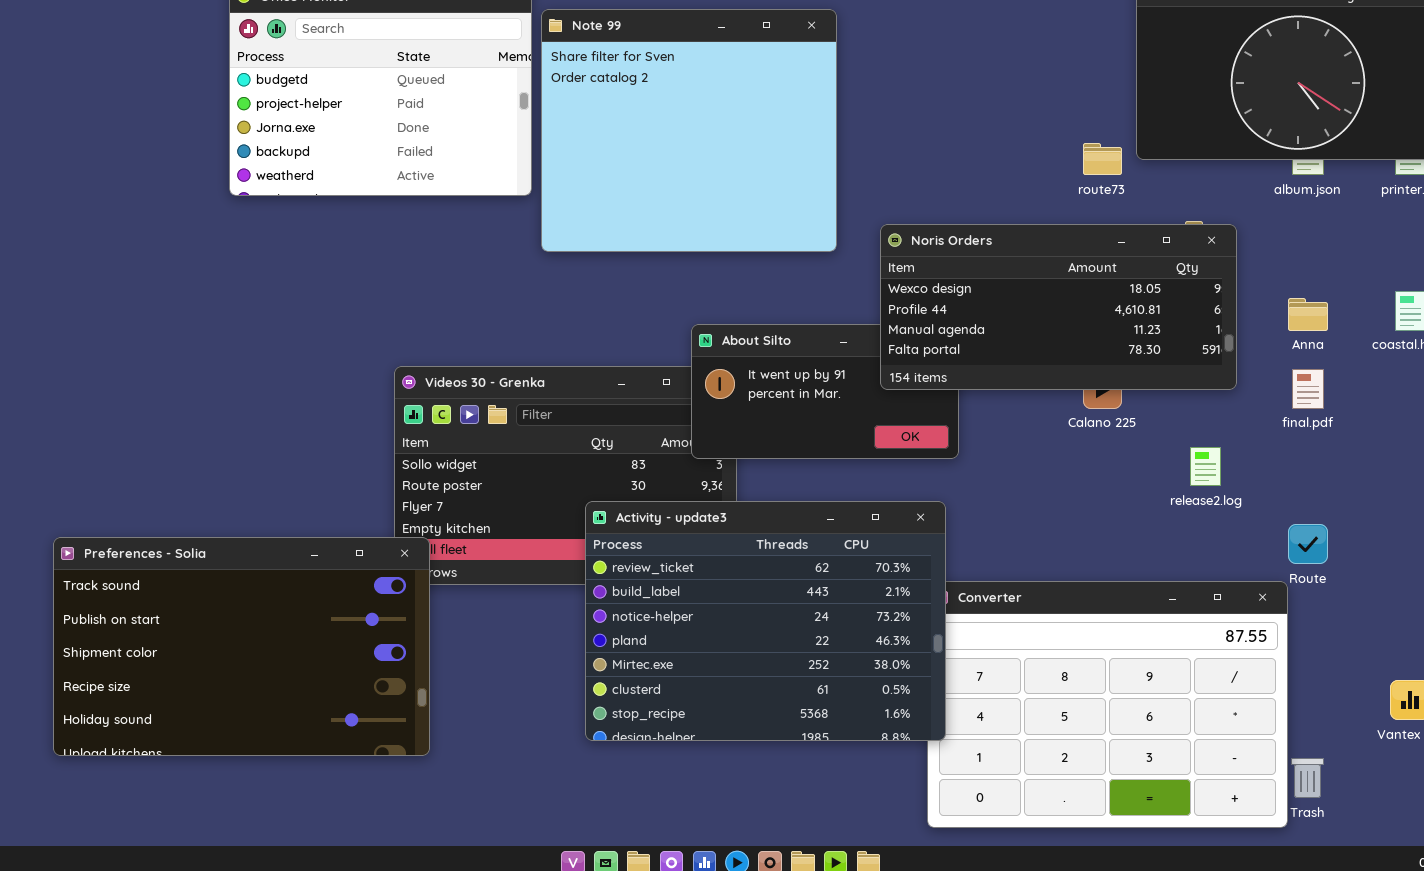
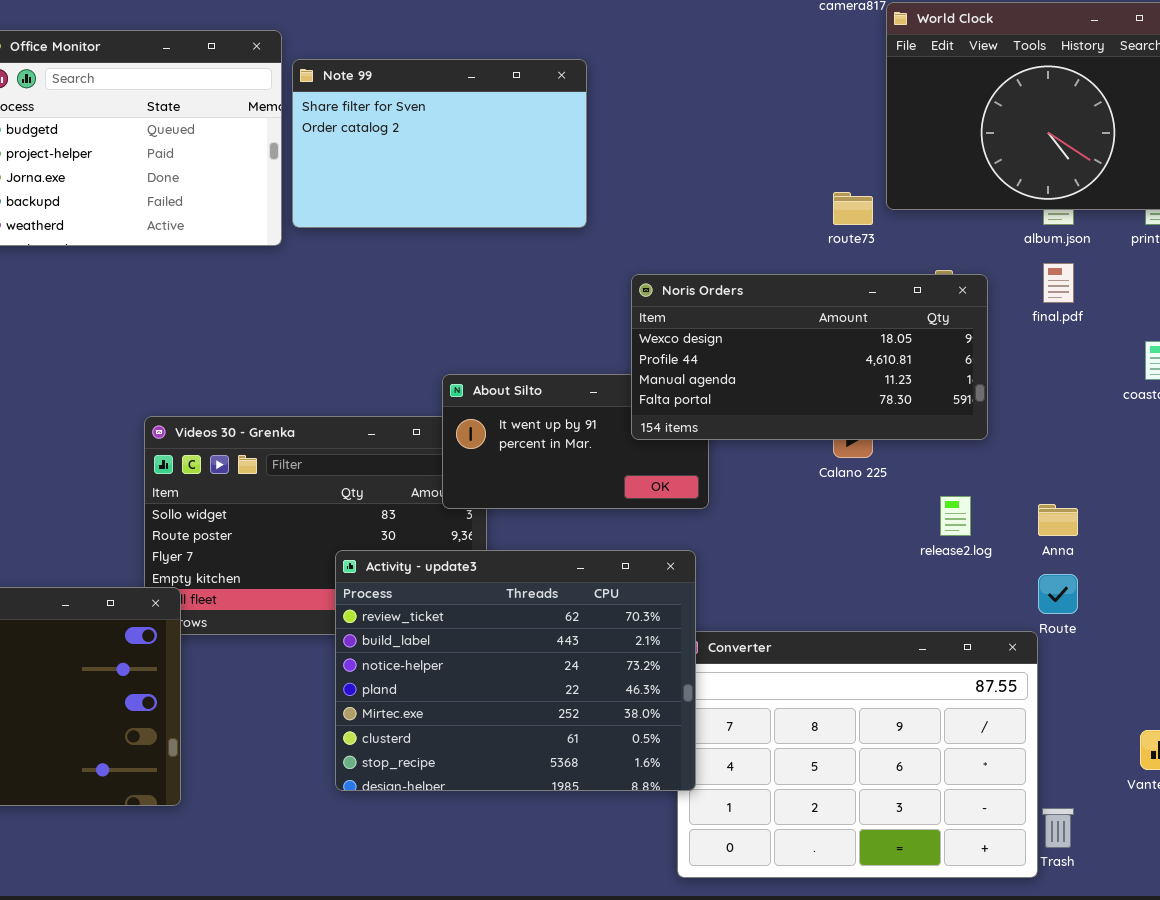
Note 99: [541,9,837,252] -> [292,59,587,228], resized
Anna: [1288,298,1328,331] -> [1038,504,1078,536], moved
final.pdf: [1292,369,1324,409] -> [1043,263,1074,303], moved

